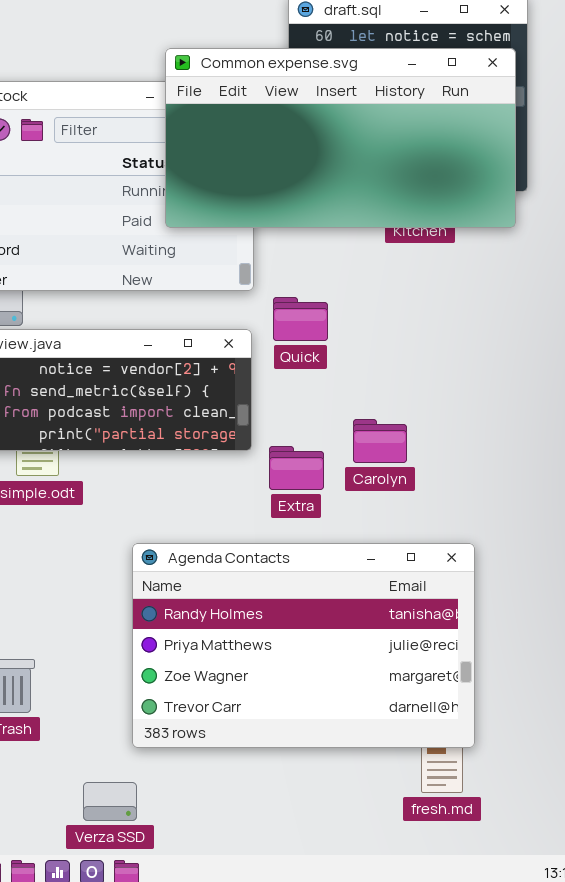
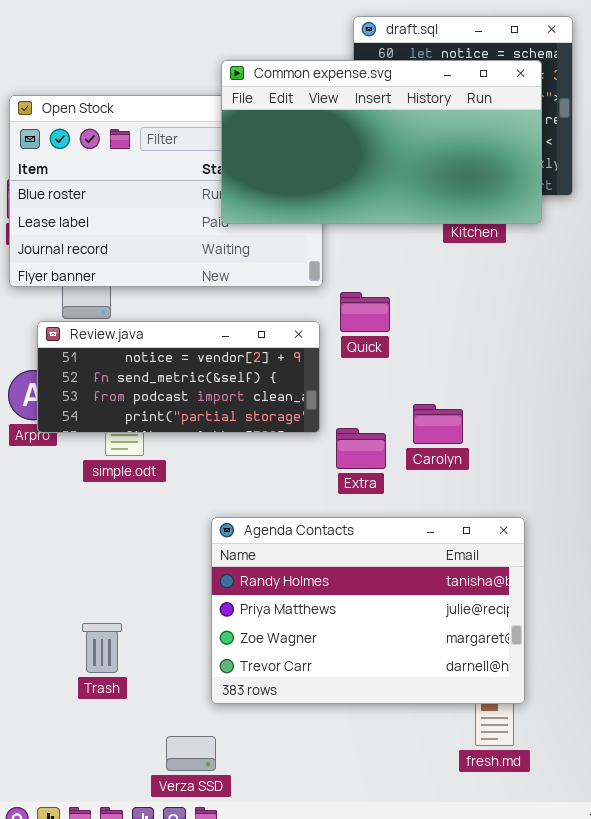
Common expense.svg: [165,48,516,228] -> [221,60,542,224], moved

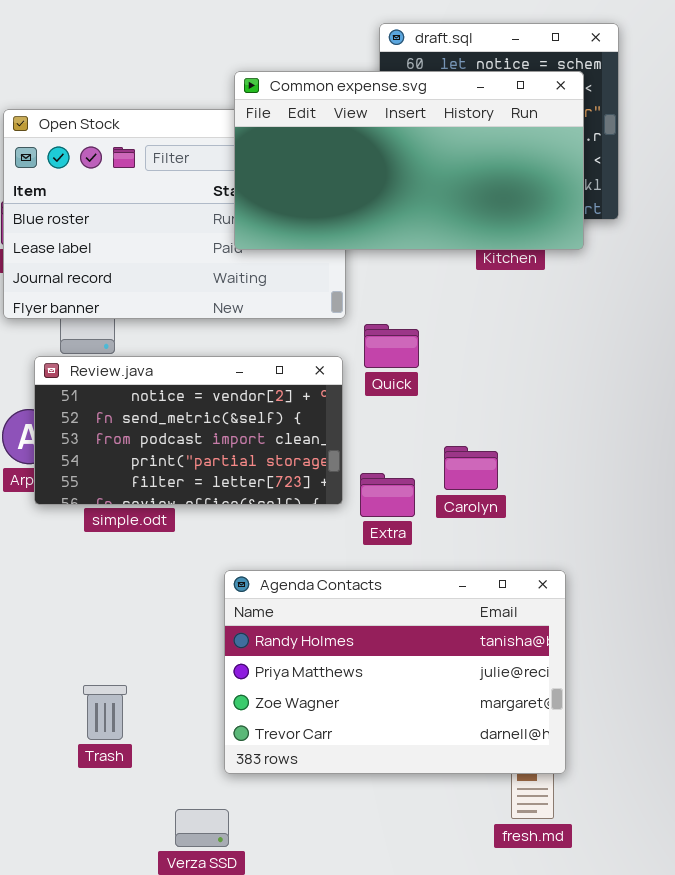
Review.java: [37,321,320,433] -> [34,356,343,505], resized

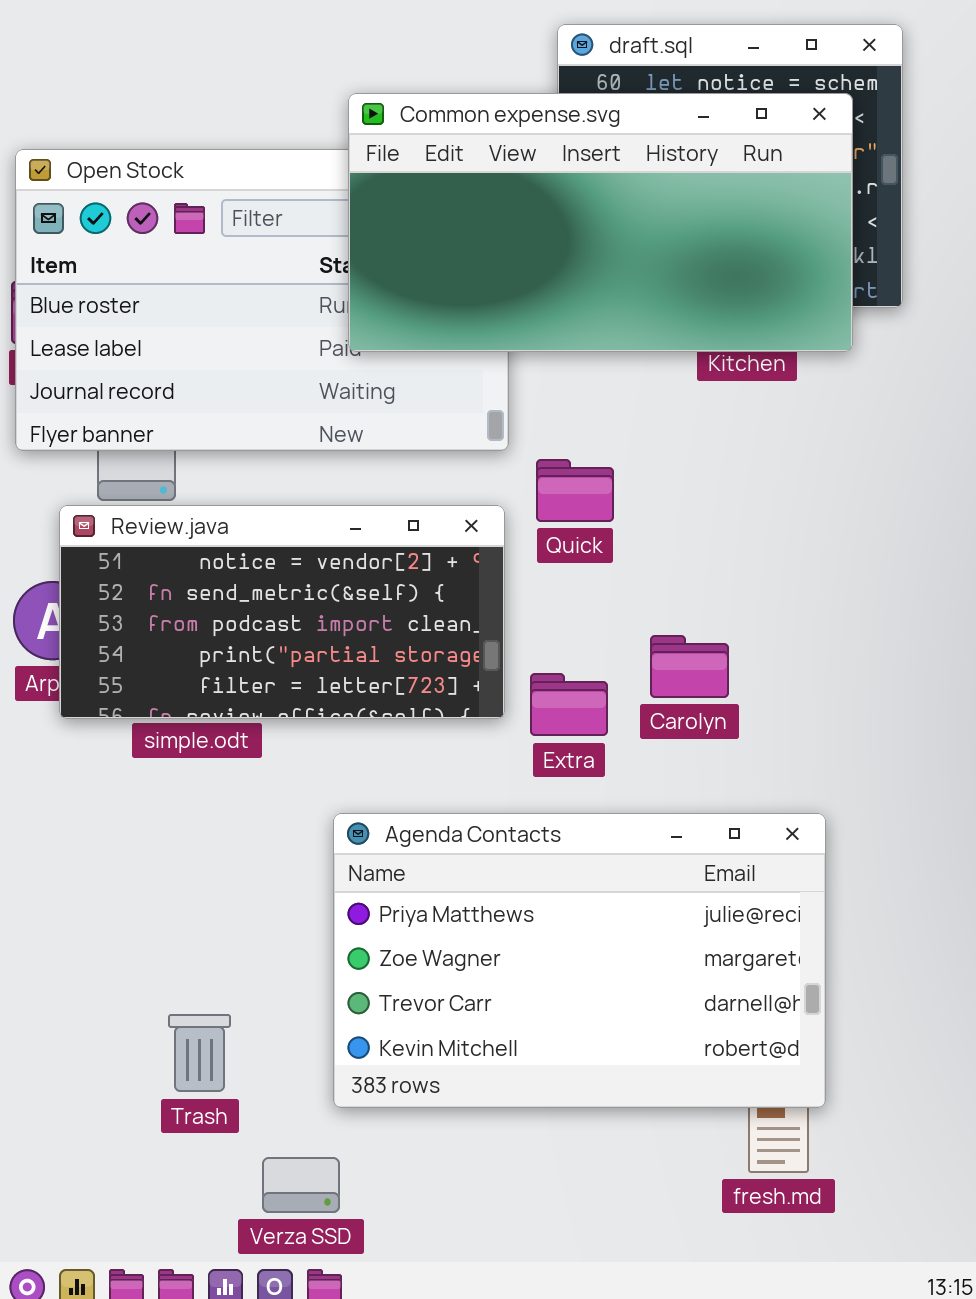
Agenda Contacts: [224,570,566,774] -> [333,813,826,1108], scrolled down 1 row
Trash: [83,685,127,740] -> [168,1014,231,1092], moved

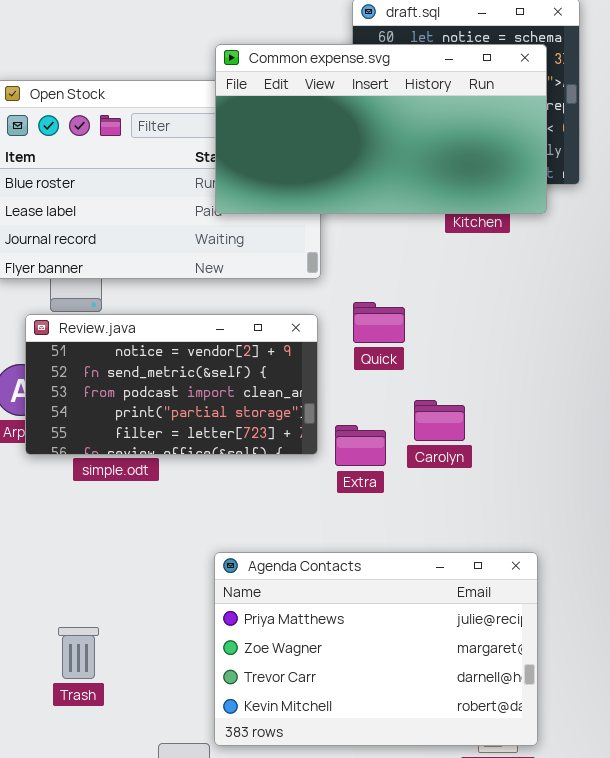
Quick: [536,459,614,522] -> [353,302,405,343], moved
Agenda Contacts: [333,813,826,1108] -> [214,552,538,746], moved
Trash: [168,1014,231,1092] -> [58,627,99,679], moved

